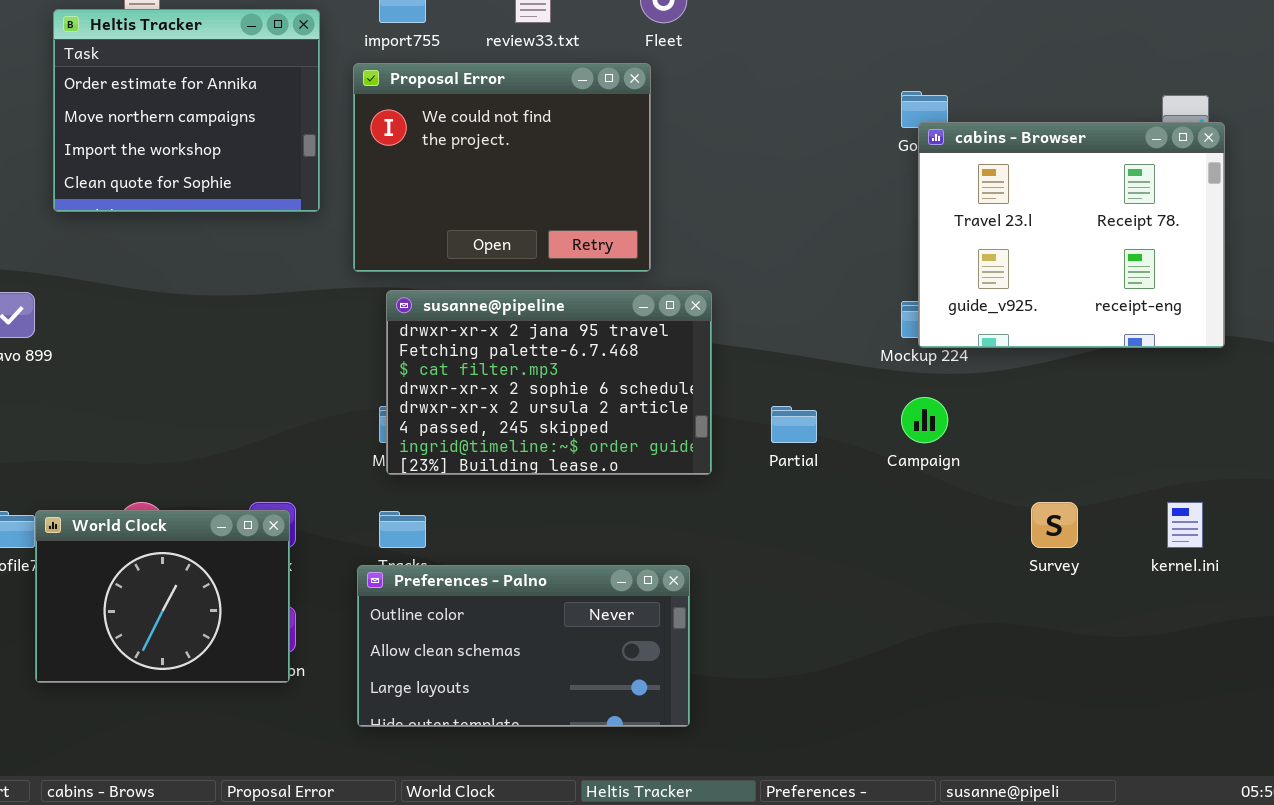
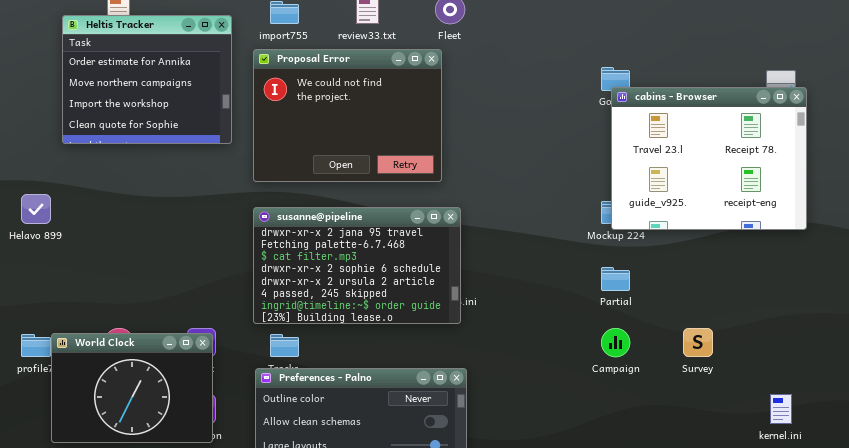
susanne@pipeline: [386,290,712,475] -> [253,207,461,324], moved
Campaign: [901,397,948,443] -> [601,328,630,357], moved
Partial: [771,406,817,443] -> [601,267,630,291], moved
kernel.ini: [1167,502,1203,548] -> [770,394,792,424], moved

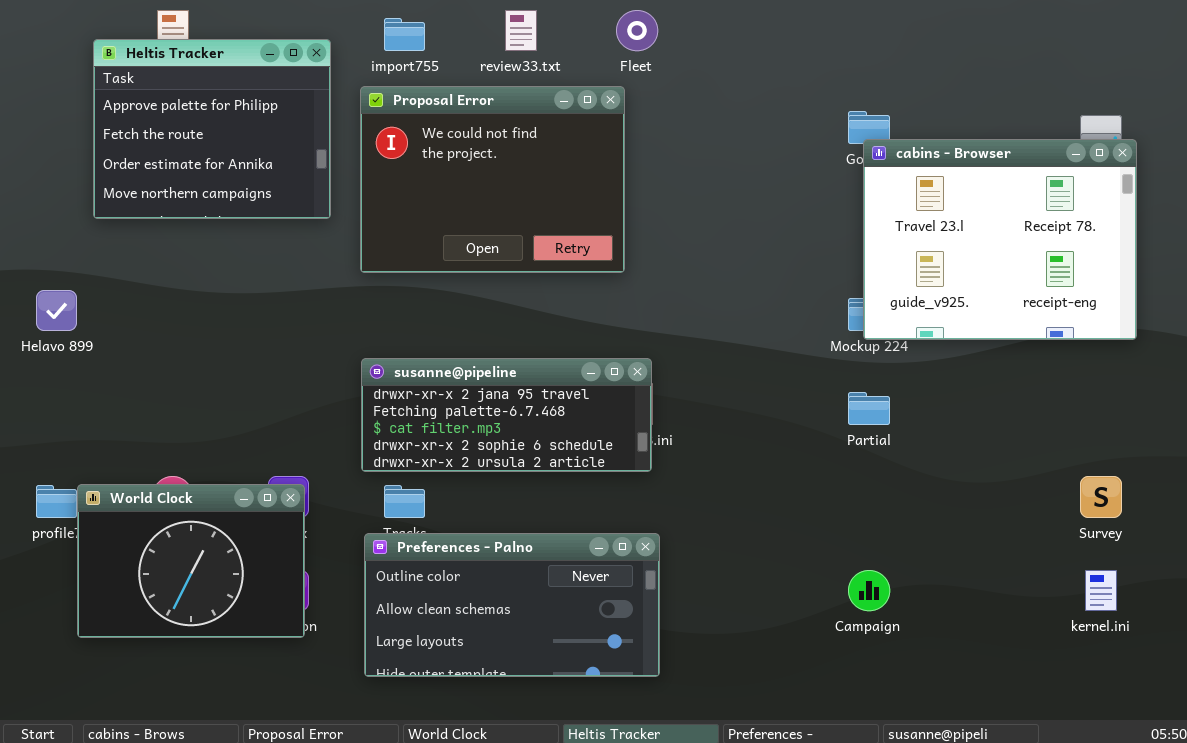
Heltis Tracker: [62,15,232,144] -> [93,39,331,219], scrolled up 2 rows
susanne@pipeline: [253,207,461,324] -> [361,358,652,472], resized
Campaign: [601,328,630,357] -> [848,570,890,611], moved
Survey: [683,328,713,357] -> [1080,476,1122,518], moved

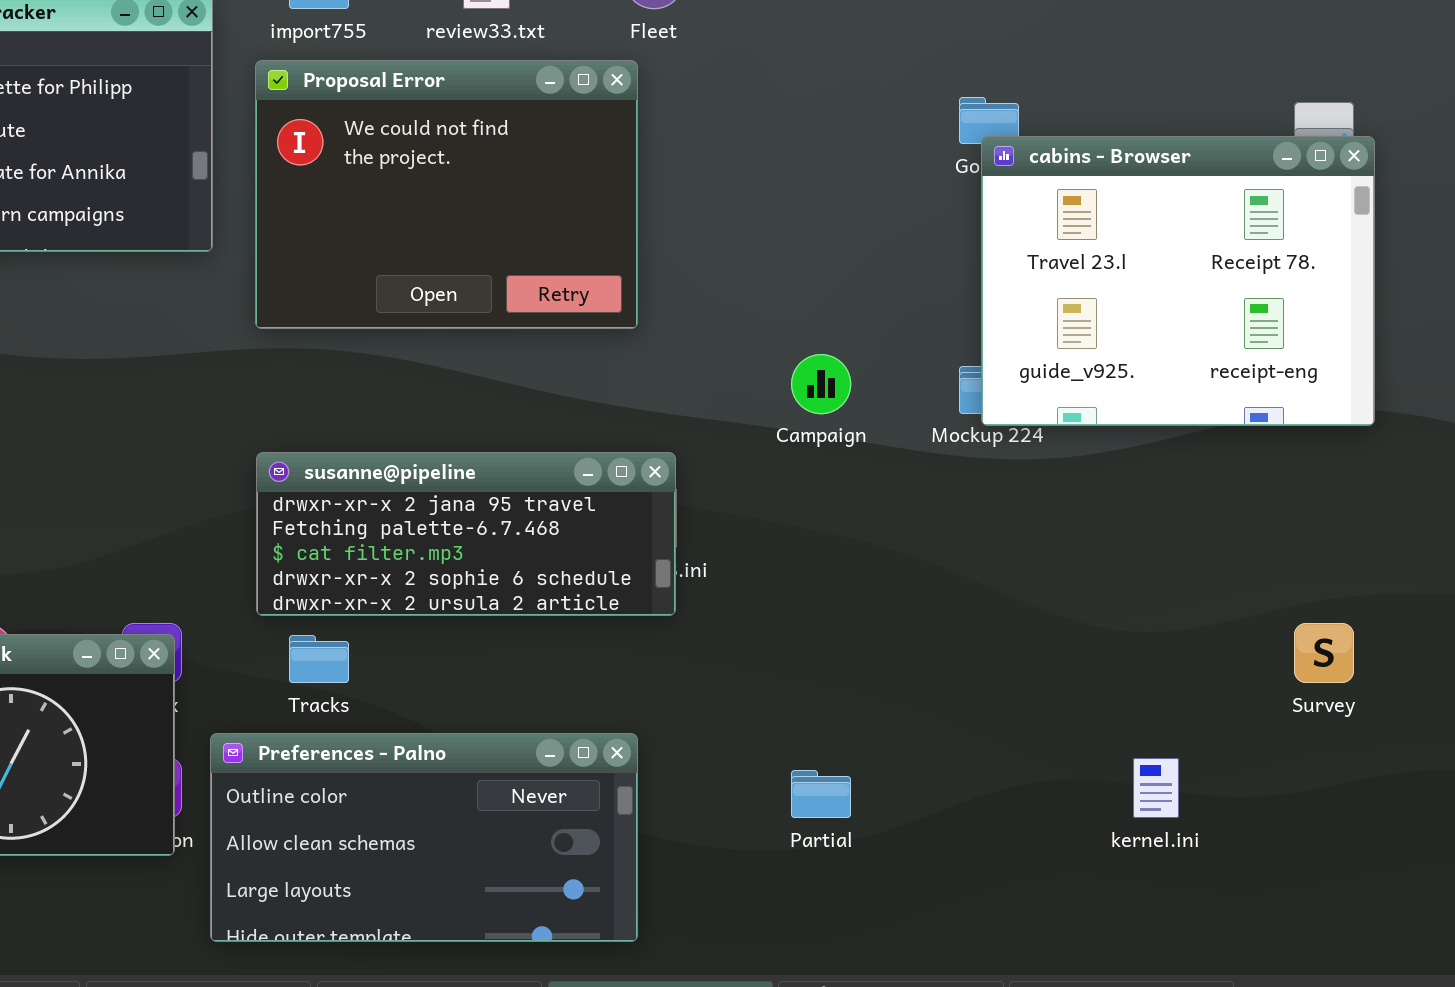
Partial: [848,392,890,425] -> [791,770,851,818], moved
Preferences - Palno: [364,533,660,677] -> [210,733,638,942], moved
Campaign: [848,570,890,611] -> [791,354,851,414], moved
kernel.ini: [1085,570,1117,611] -> [1133,758,1179,818], moved

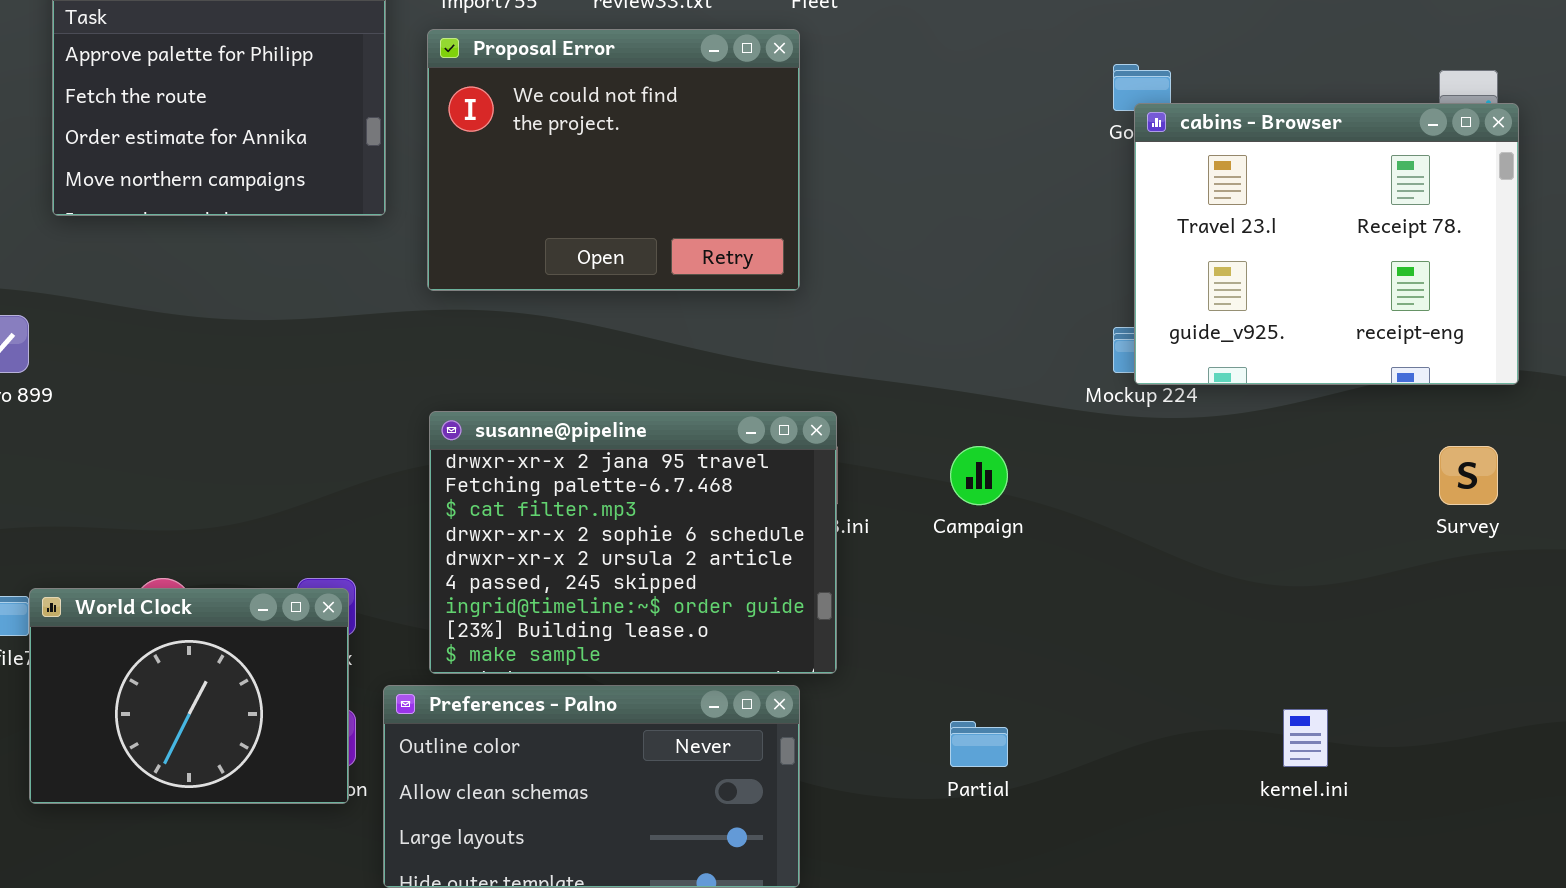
Campaign: [791,354,851,414] -> [950,446,1008,505], moved
susanne@pipeline: [256,452,676,616] -> [429,411,837,674], resized
Survey: [1294,623,1354,683] -> [1439,446,1498,505], moved

